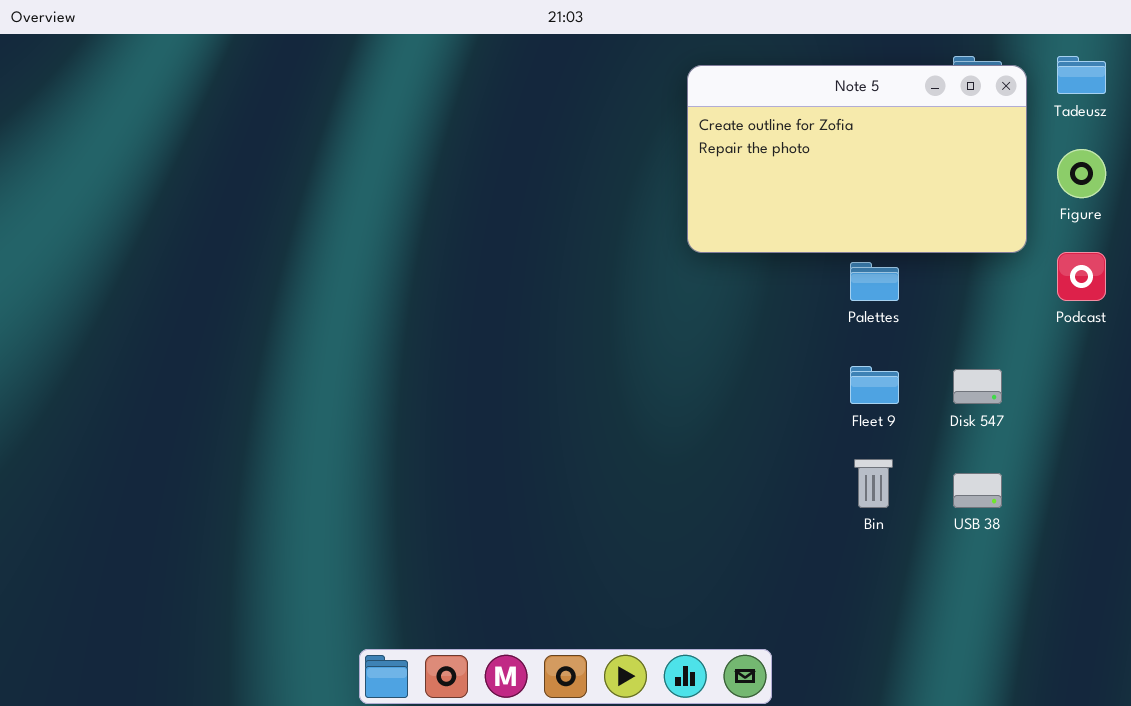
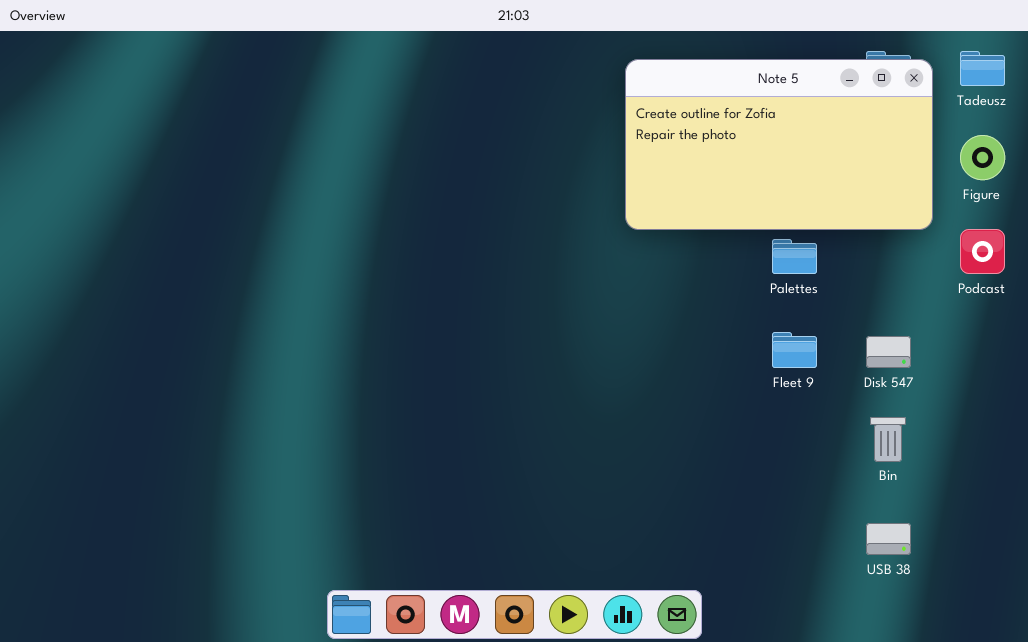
Bin: [854,459,893,508] -> [870,417,906,462], moved
USB 38: [953,473,1002,508] -> [866,523,911,555], moved

